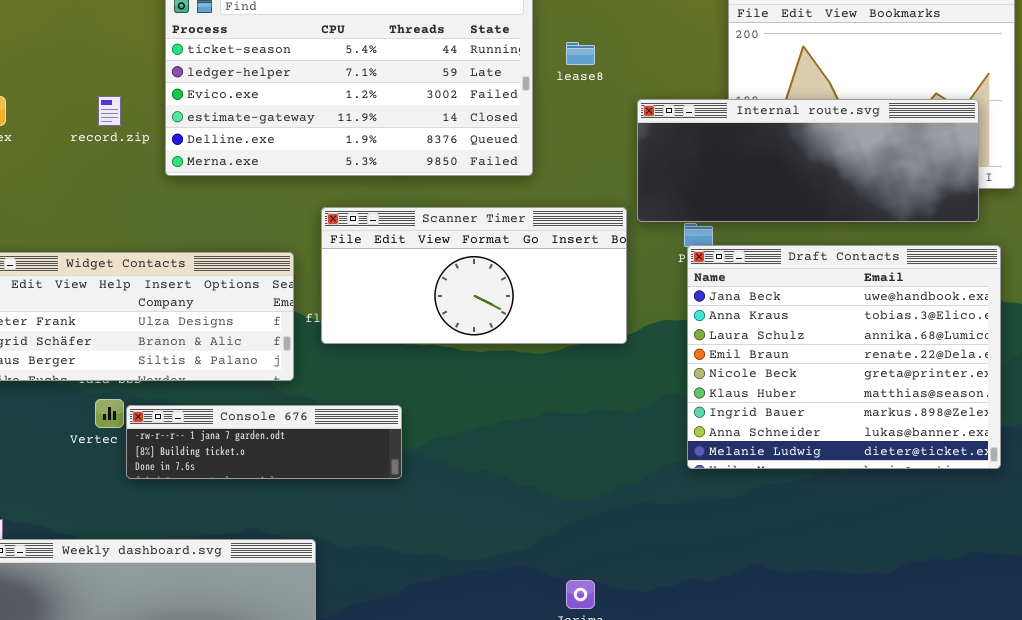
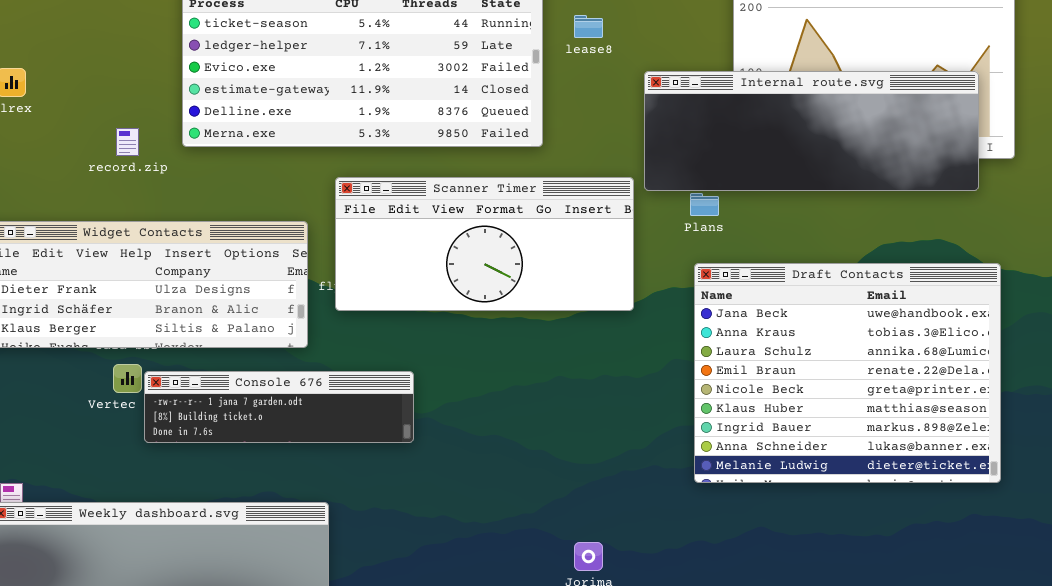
record.zip: [98,96,121,126] -> [116,128,139,156], moved
Draft Contacts: [687,245,1001,469] -> [694,263,1001,483], moved

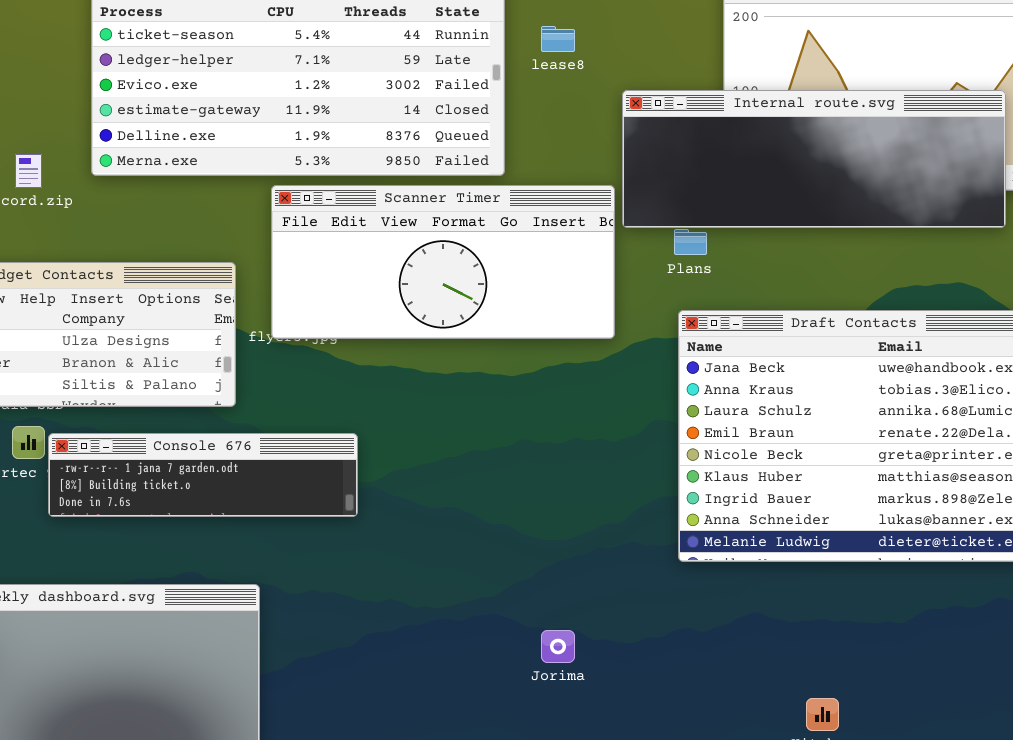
Scanner Timer: [335,177,634,311] -> [271,185,615,339], moved

